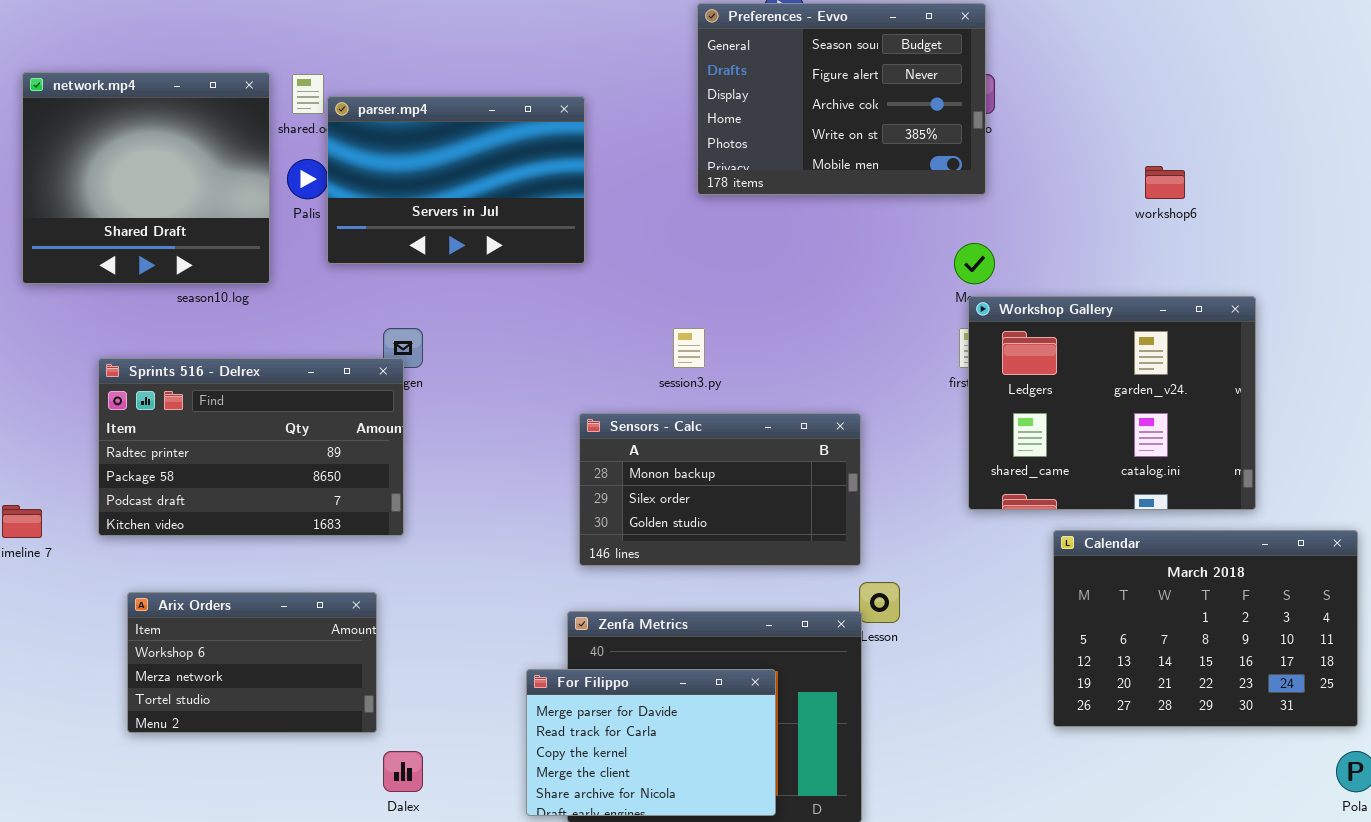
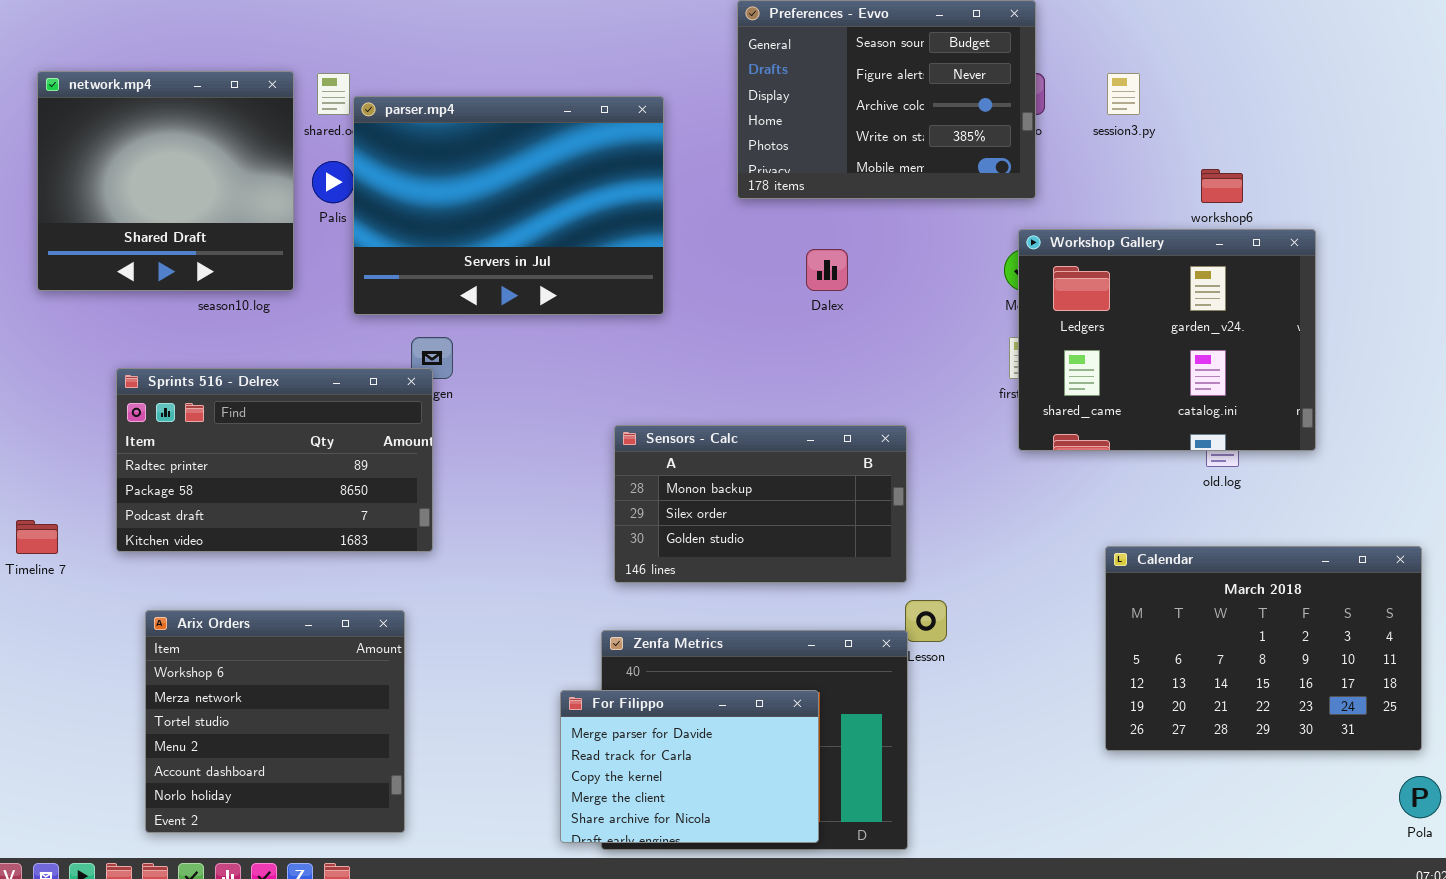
parser.mp4: [327,96,585,264] -> [353,96,664,315], resized
Workshop Gallery: [968,296,1256,510] -> [1018,229,1316,451], moved
session3.py: [673,328,705,368] -> [1107,73,1140,115], moved
Arix Orders: [127,592,377,733] -> [145,610,405,833], resized
Dalex: [383,751,423,792] -> [806,249,848,291], moved

